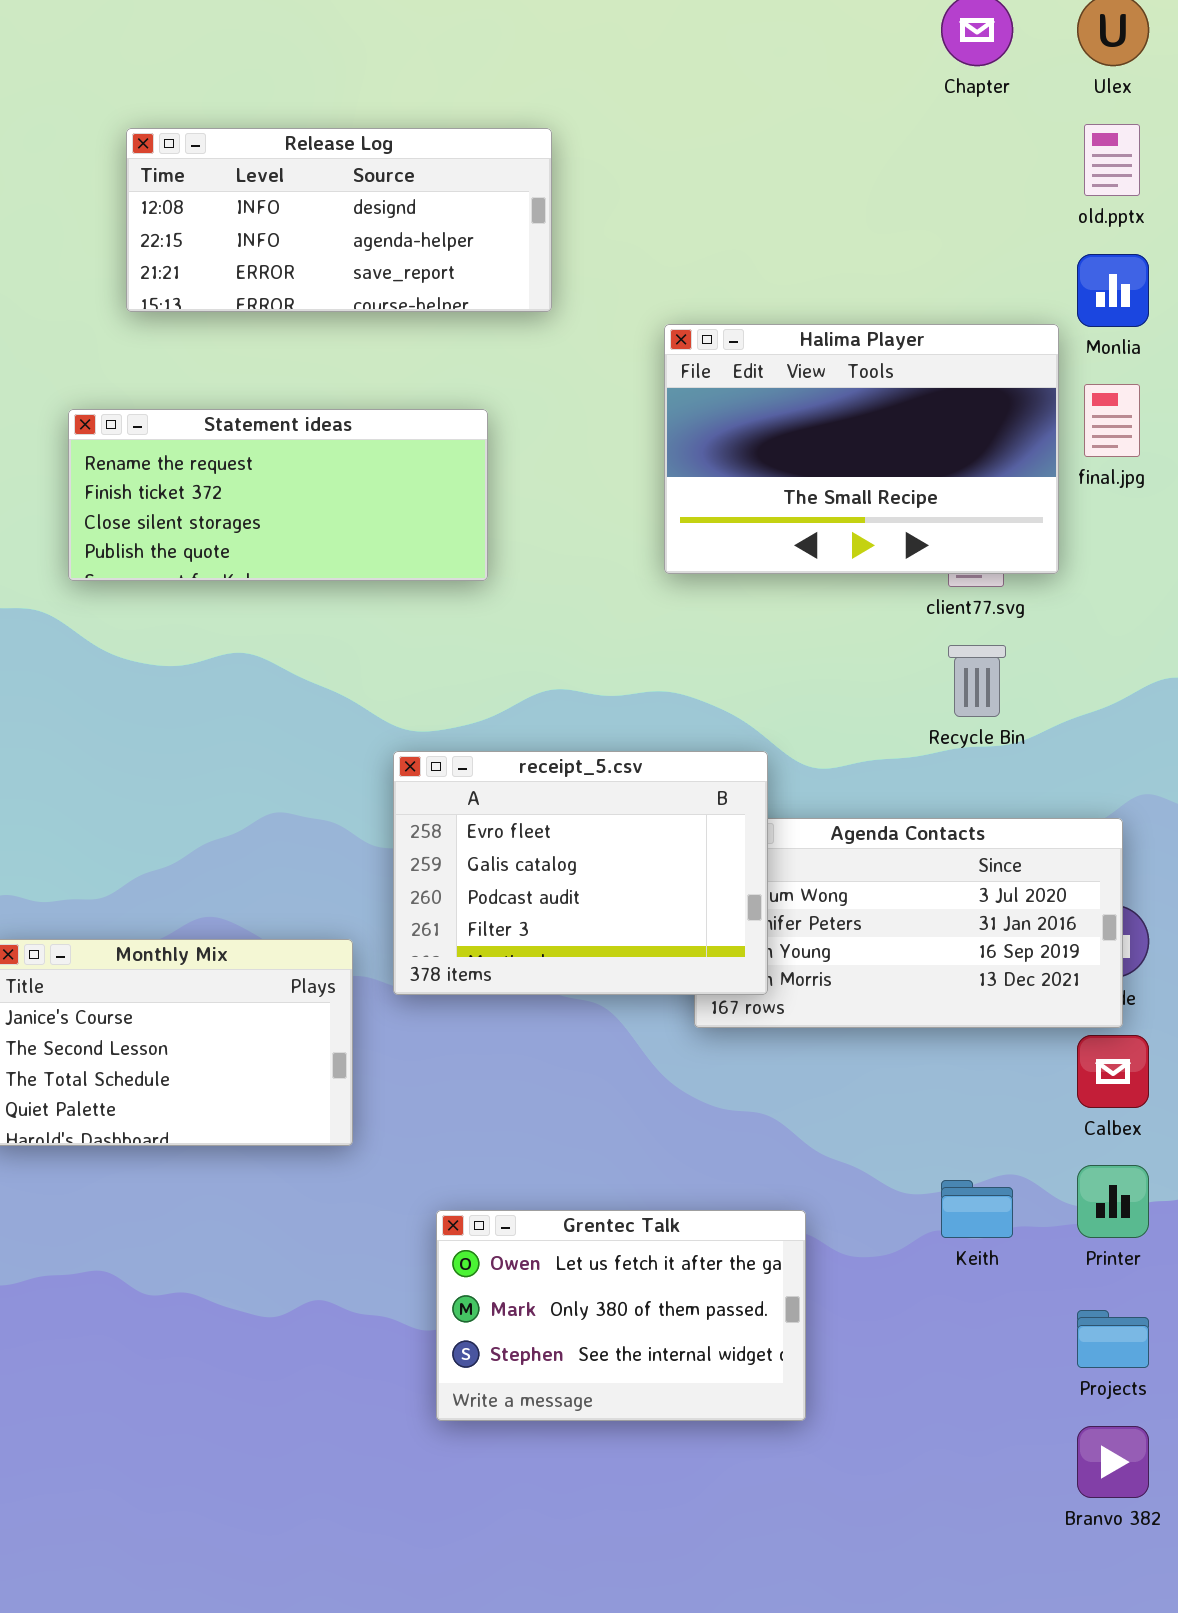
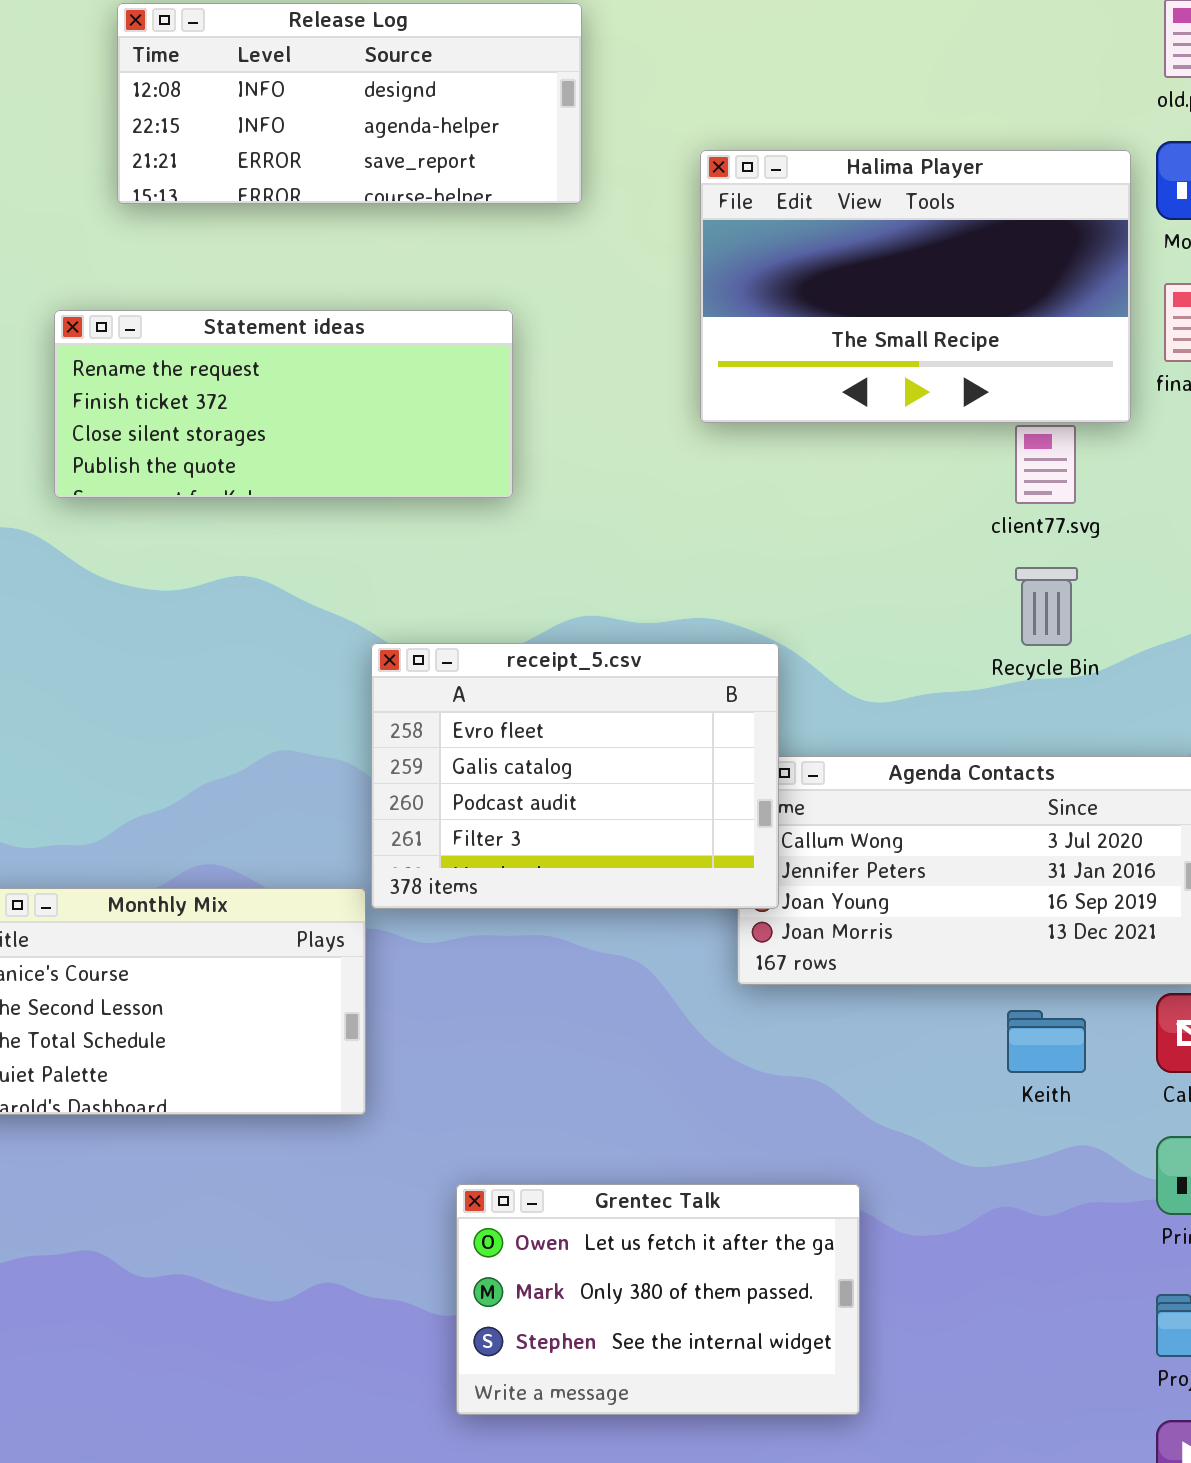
Halima Player: [664,324,1059,574] -> [700,150,1131,423], moved
receipt_5.csv: [393,751,768,995] -> [371,643,779,909], moved
Keith: [941,1180,1013,1238] -> [1007,1010,1086,1073], moved

